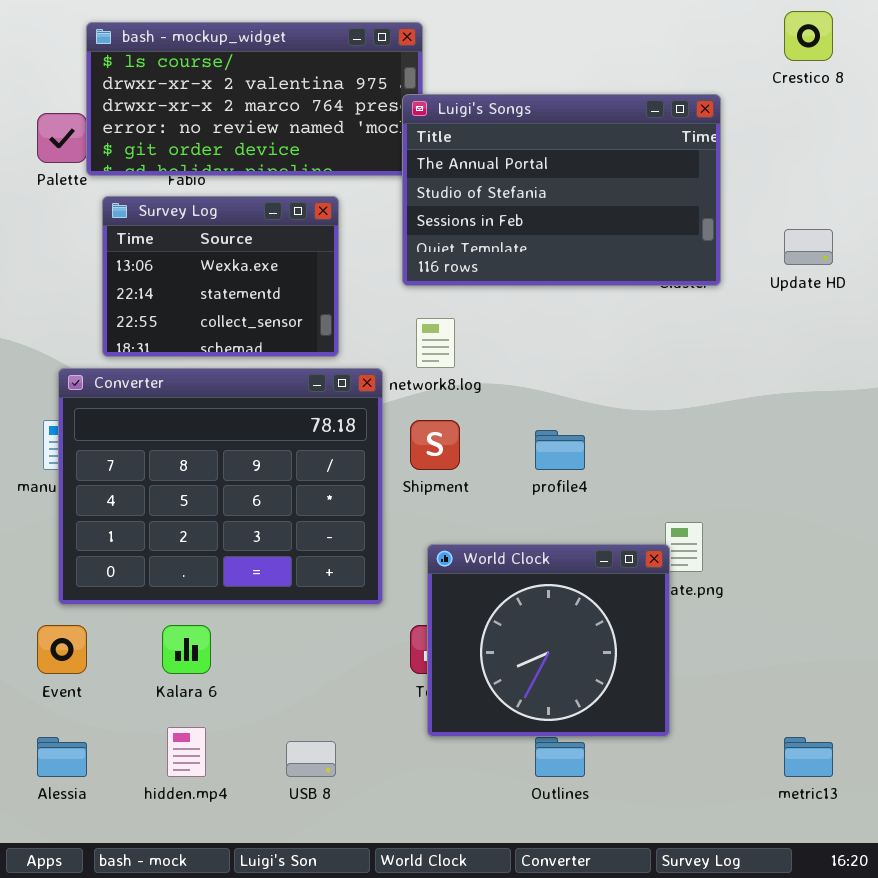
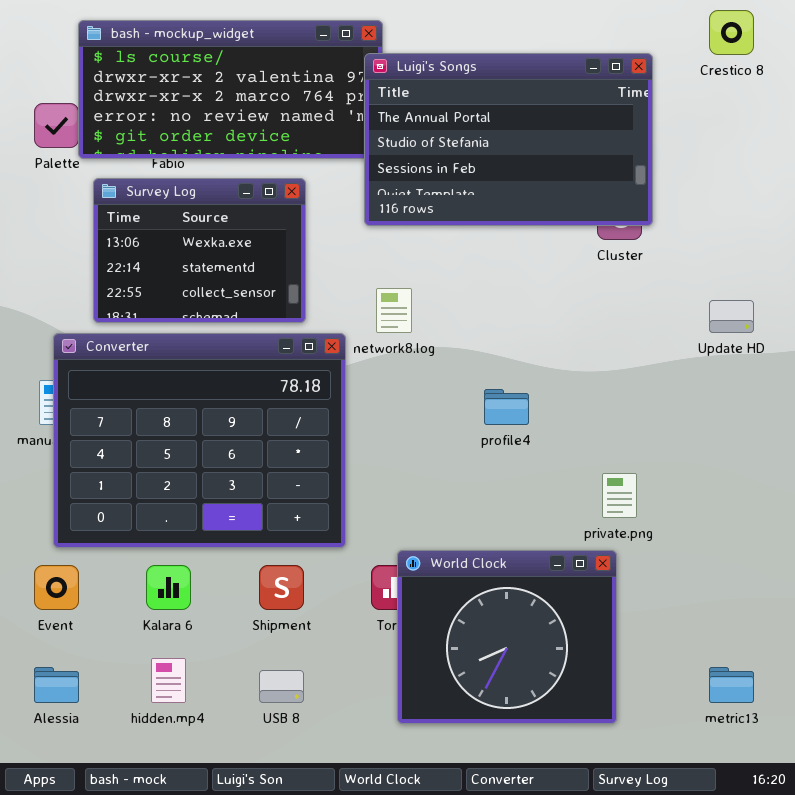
Luigi's Songs: [402,94,721,286] -> [364,53,653,226], moved
Update HD: [784,229,833,265] -> [709,300,754,333], moved
Shipment: [410,420,460,470] -> [259,565,304,610], moved
World Clock: [427,544,670,737] -> [397,550,617,724], moved

